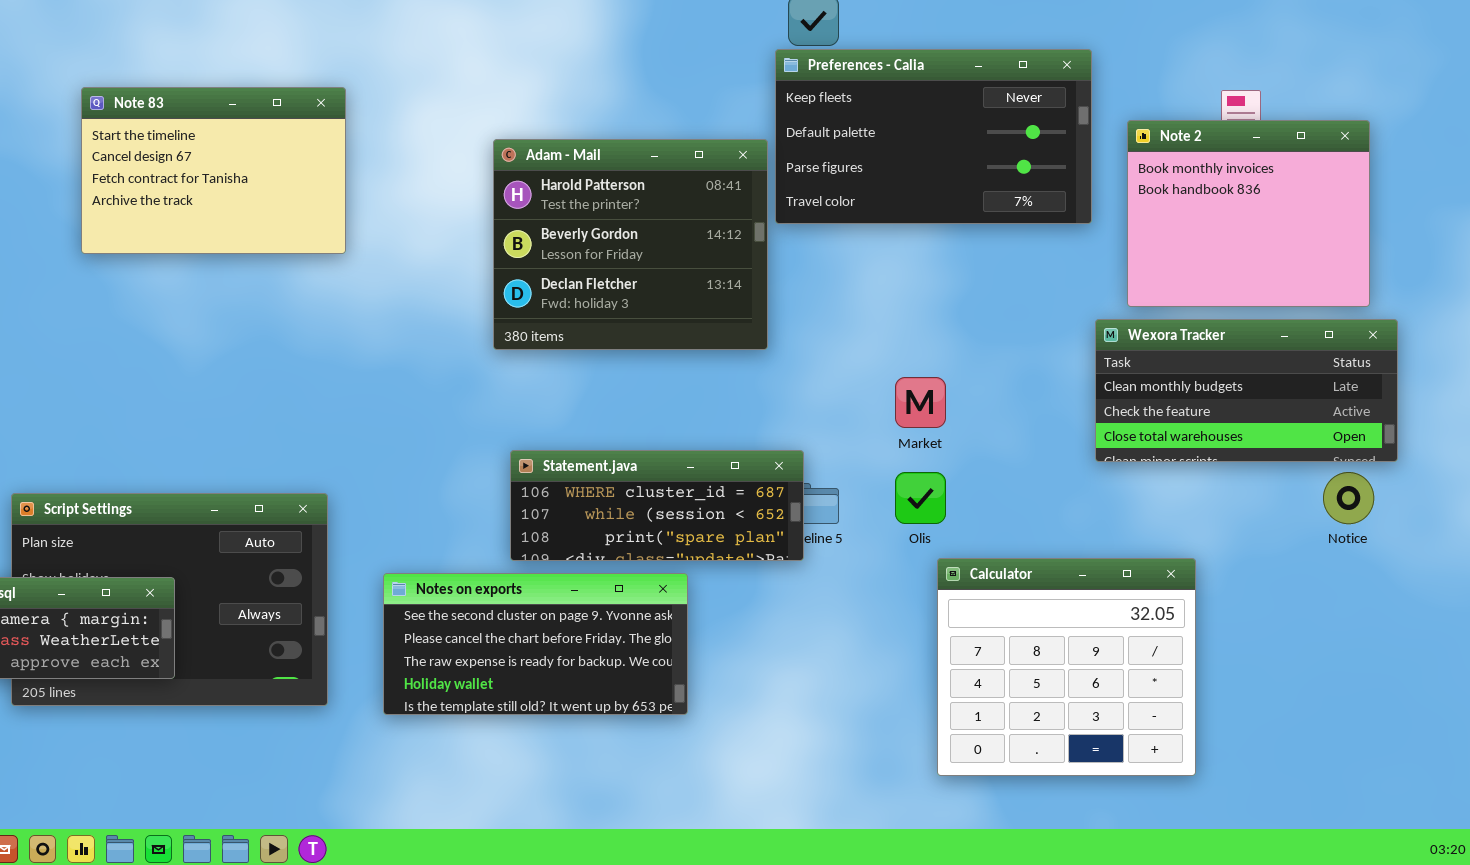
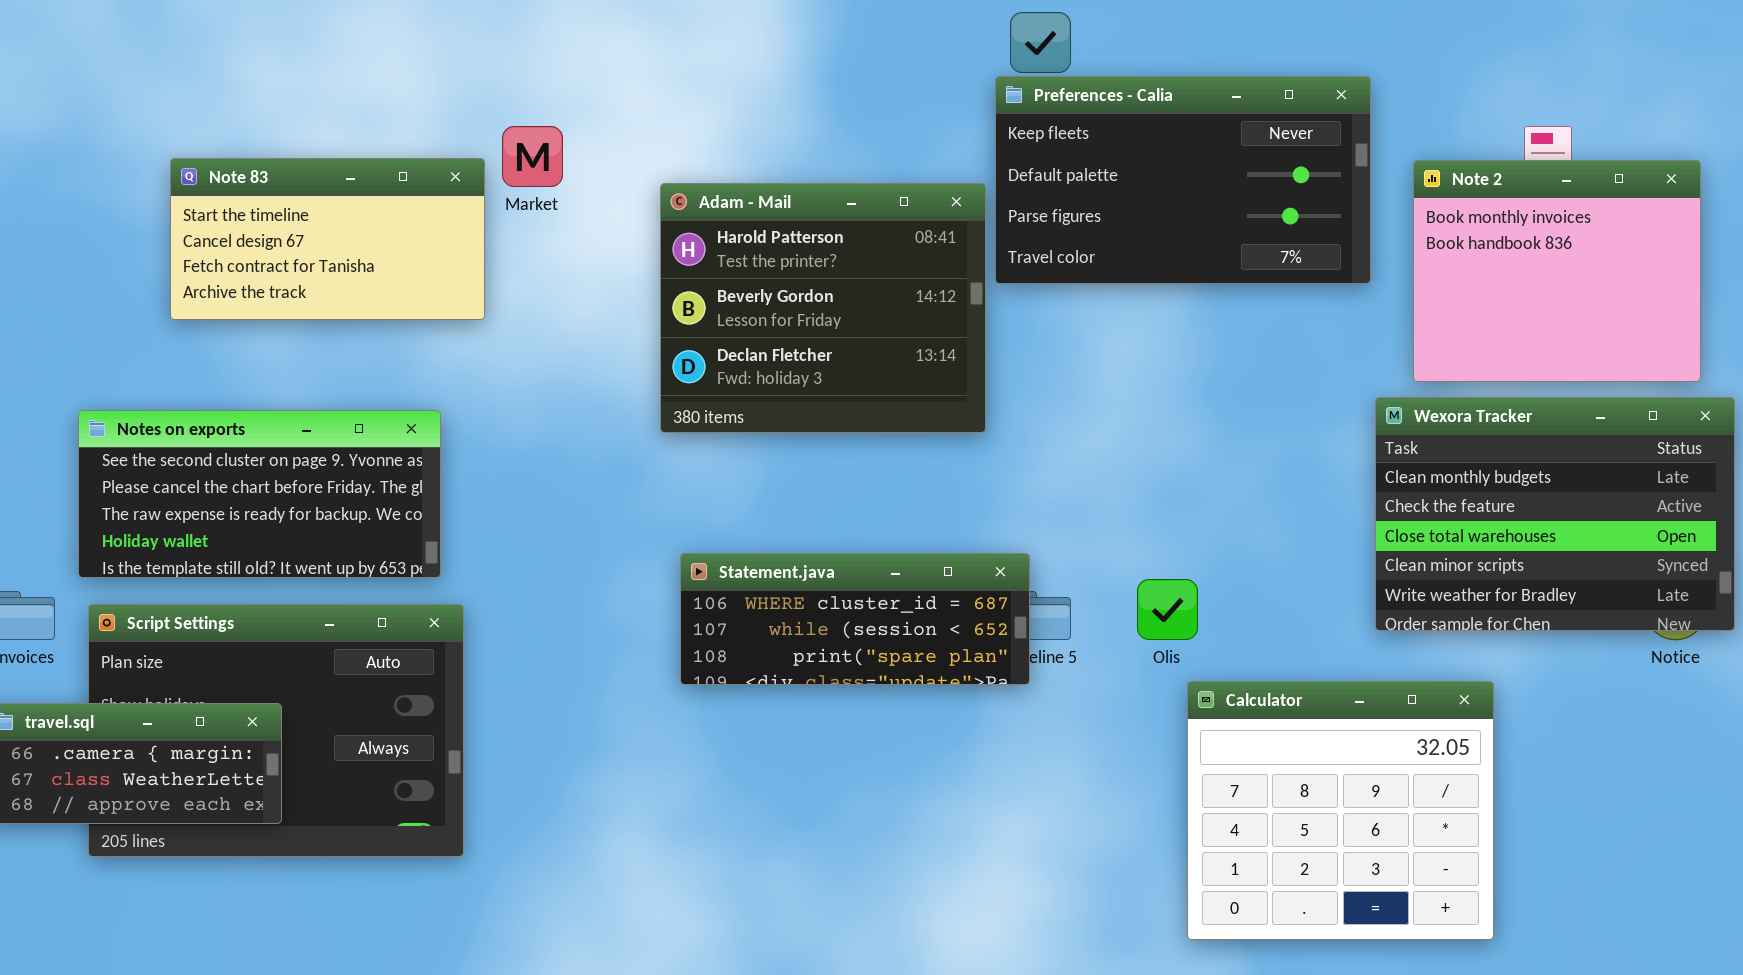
Note 83: [81,87,346,254] -> [170,158,485,320], resized
Wexora Tracker: [1095,319,1398,462] -> [1375,397,1735,631], resized
Market: [895,377,946,428] -> [502,126,563,187], moved
Notes on exports: [383,573,688,715] -> [78,410,441,578], moved

